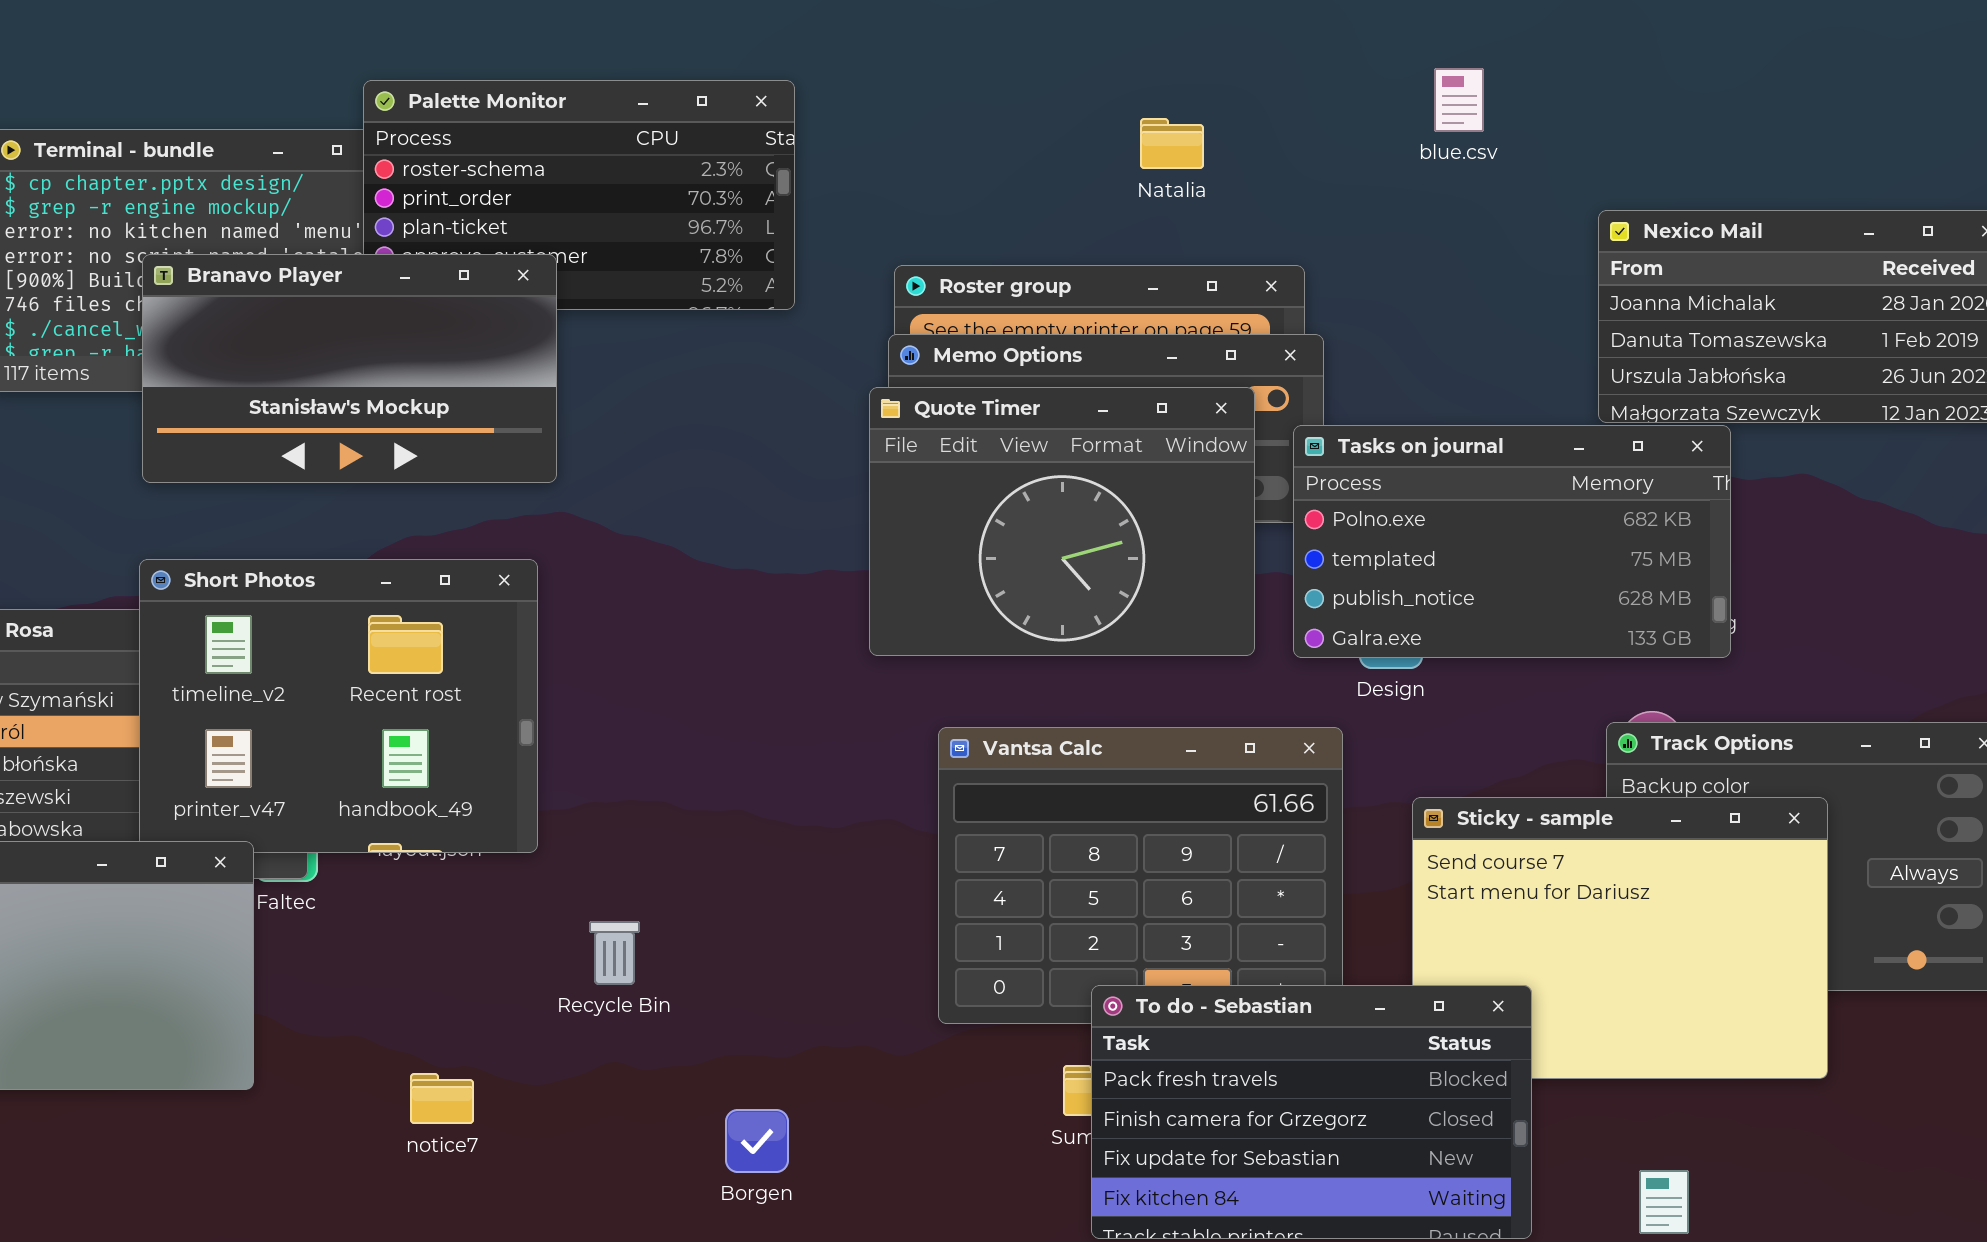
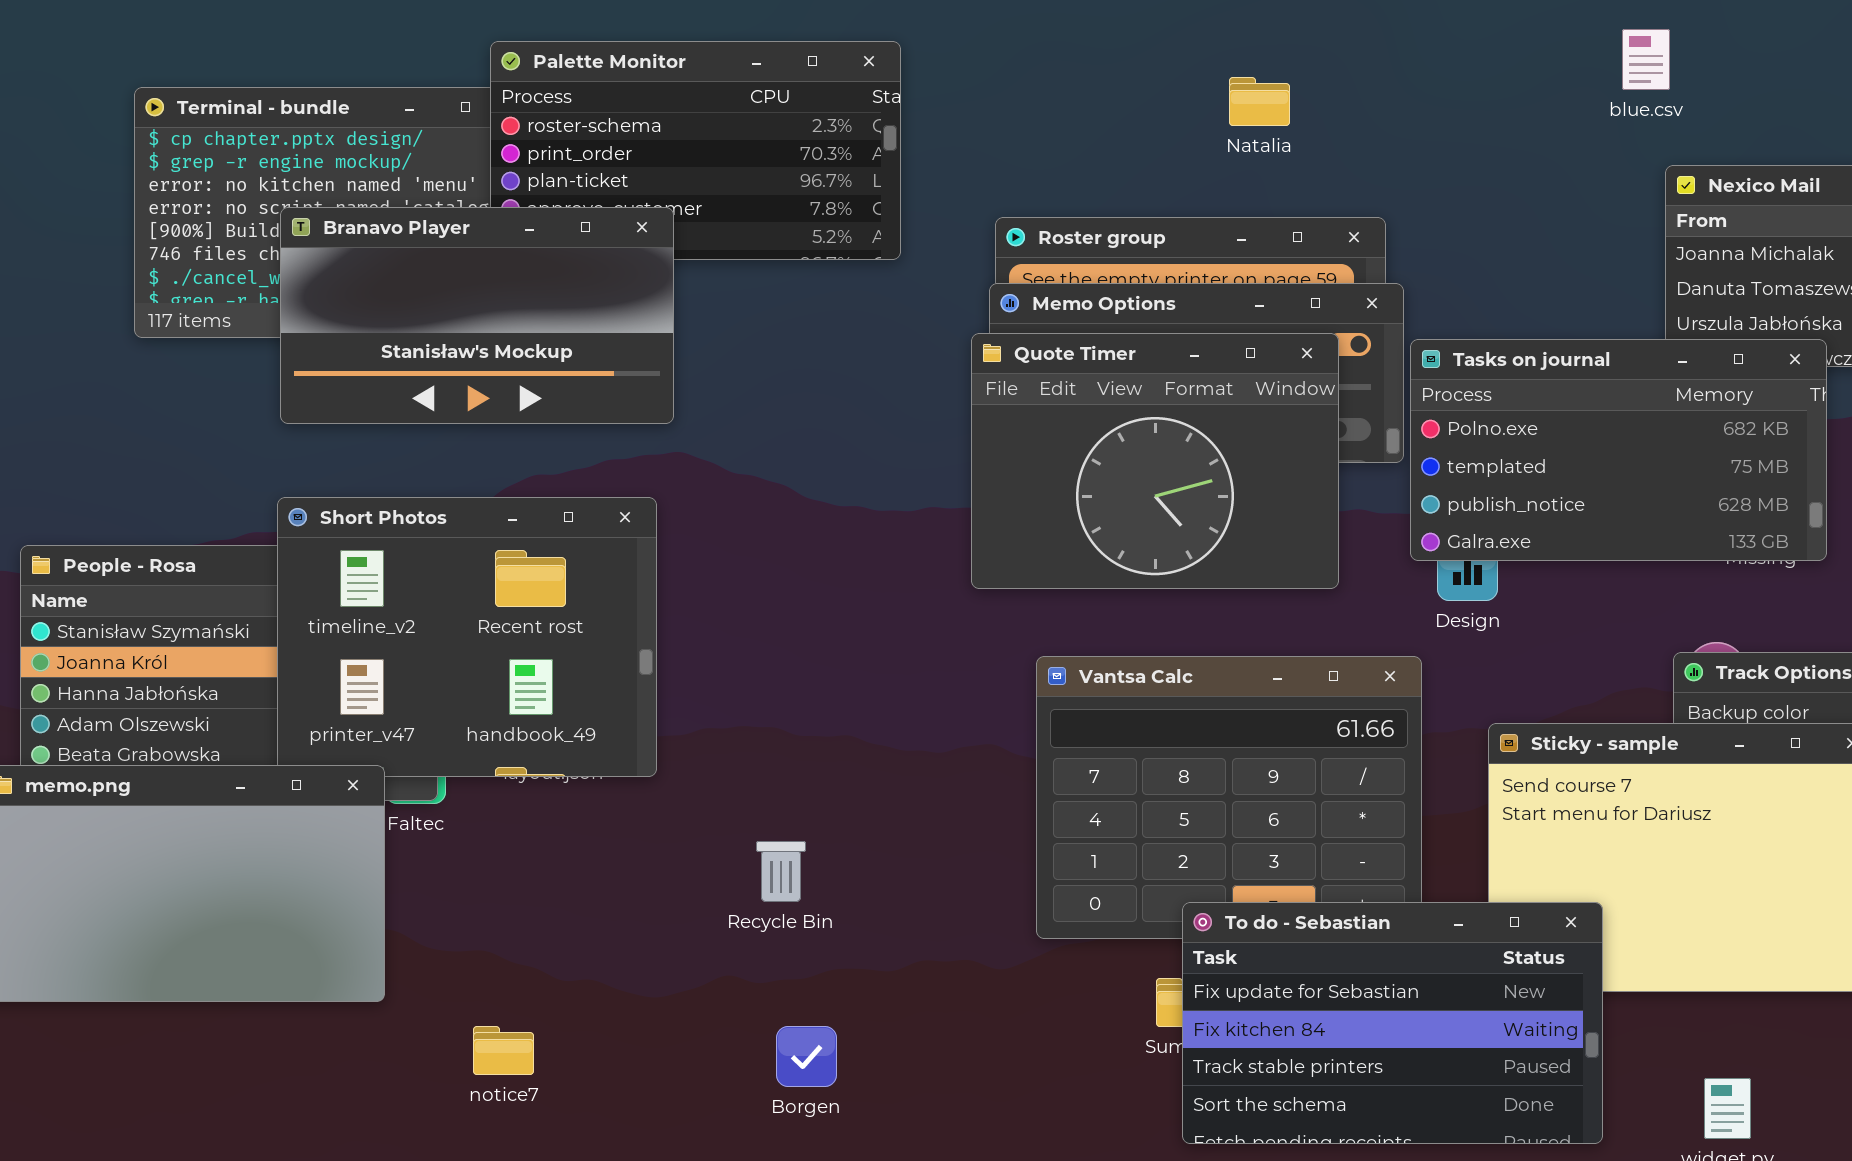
blue.csv: [1434,68,1484,132] -> [1622,29,1670,90], moved
Tasks on journal: [1293,425,1731,658] -> [1410,339,1827,561], moved
Recycle Bin: [589,921,640,985] -> [756,841,806,902], moved
To do - Sebastian: [1091,985,1532,1239] -> [1182,902,1603,1144], scrolled down 2 rows
notice7: [410,1073,474,1124] -> [473,1026,534,1075], moved
Borgen: [725,1109,789,1173] -> [776,1026,837,1087], moved

